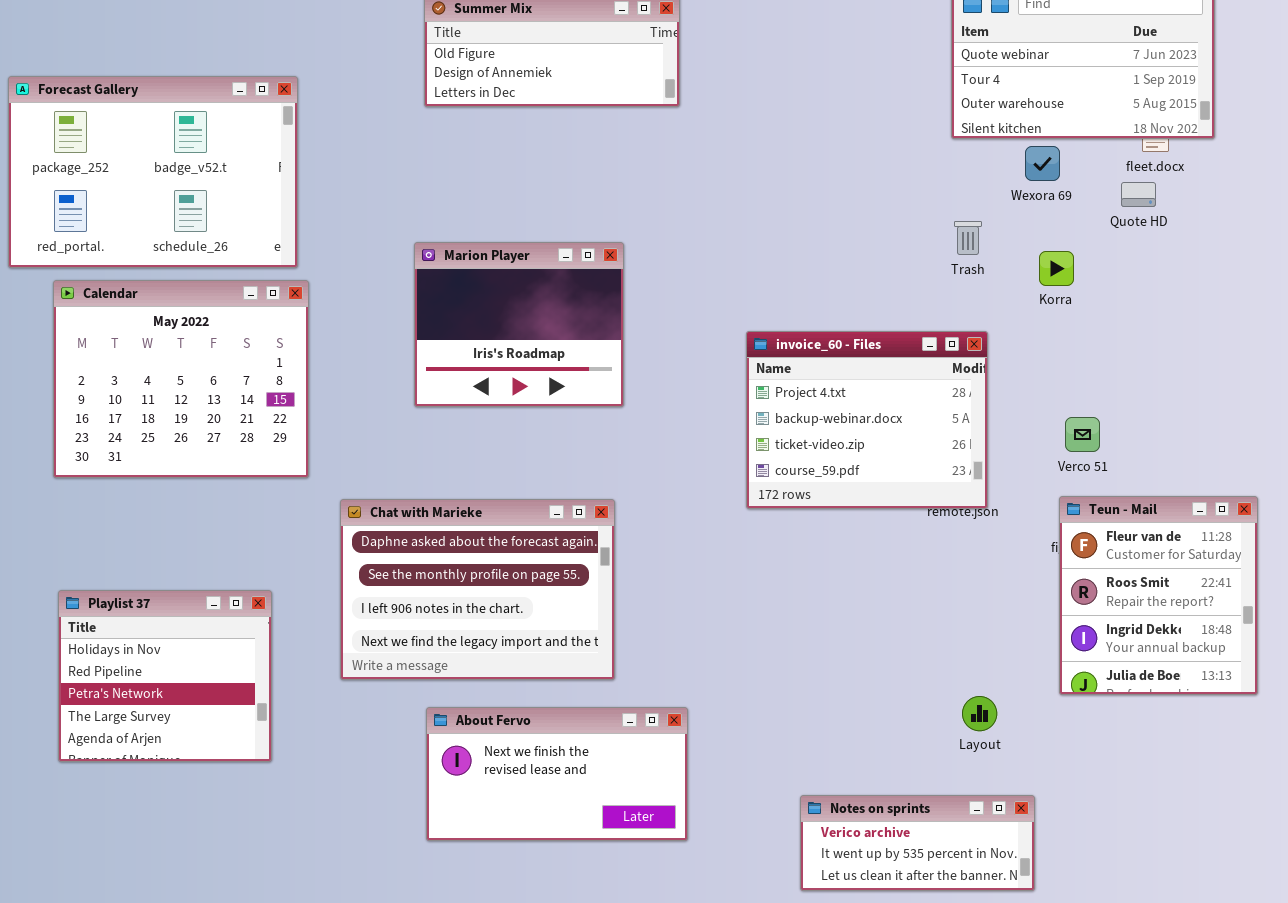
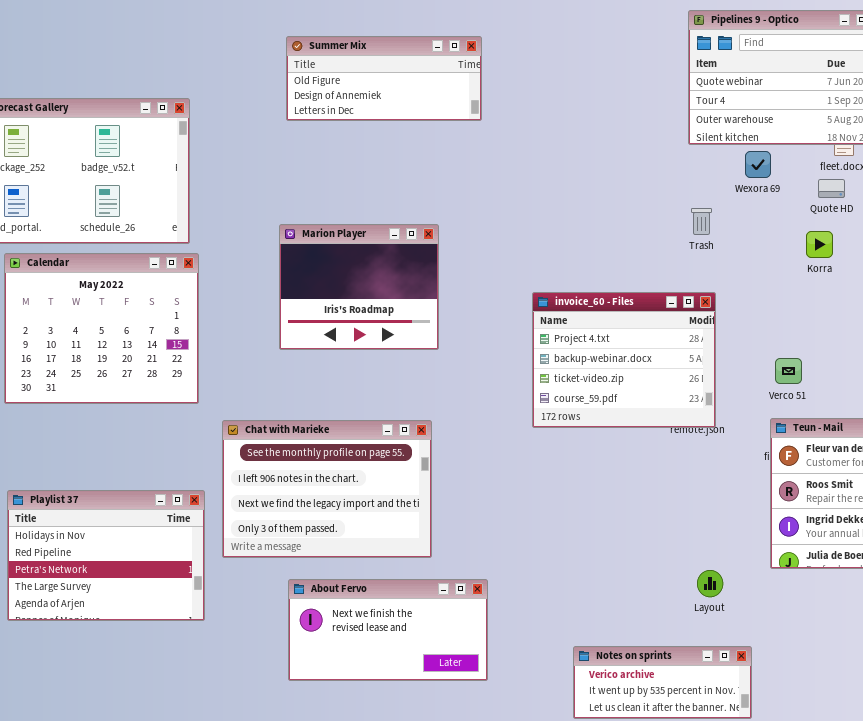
Korra: [1039,251,1074,286] -> [806,231,833,258], moved
Chat with Marieke: [340,499,615,680] -> [222,420,432,558], scrolled down 1 row
Playlist 37: [58,590,272,762] -> [7,490,205,621], resized

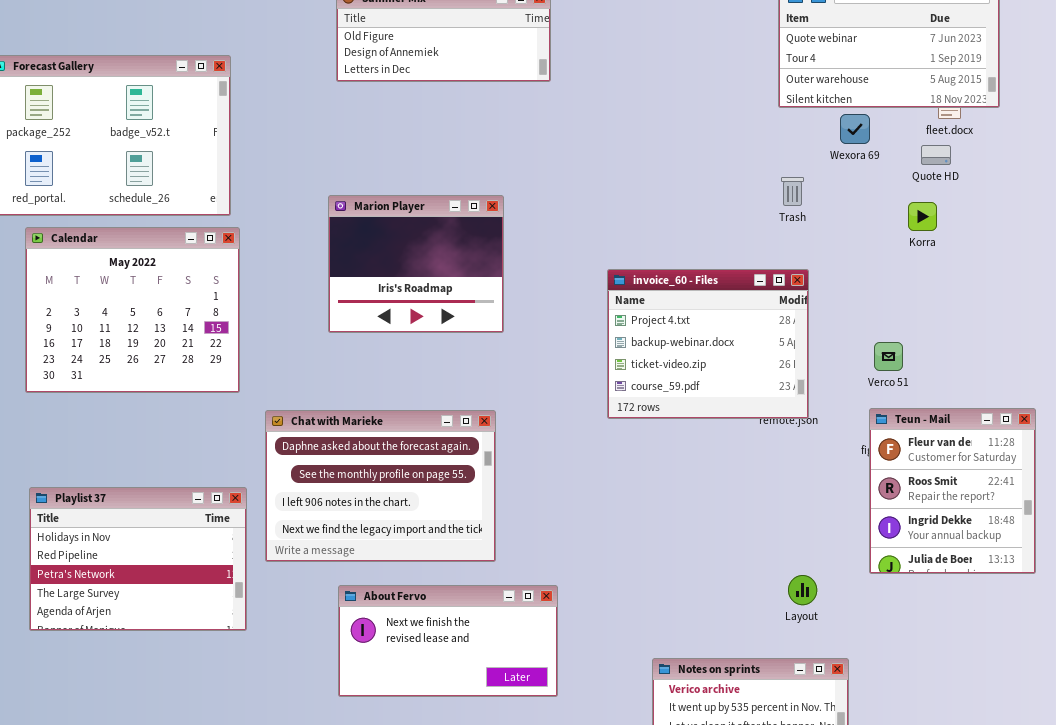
Chat with Marieke: [222,420,432,558] -> [265,410,496,562], scrolled up 1 row

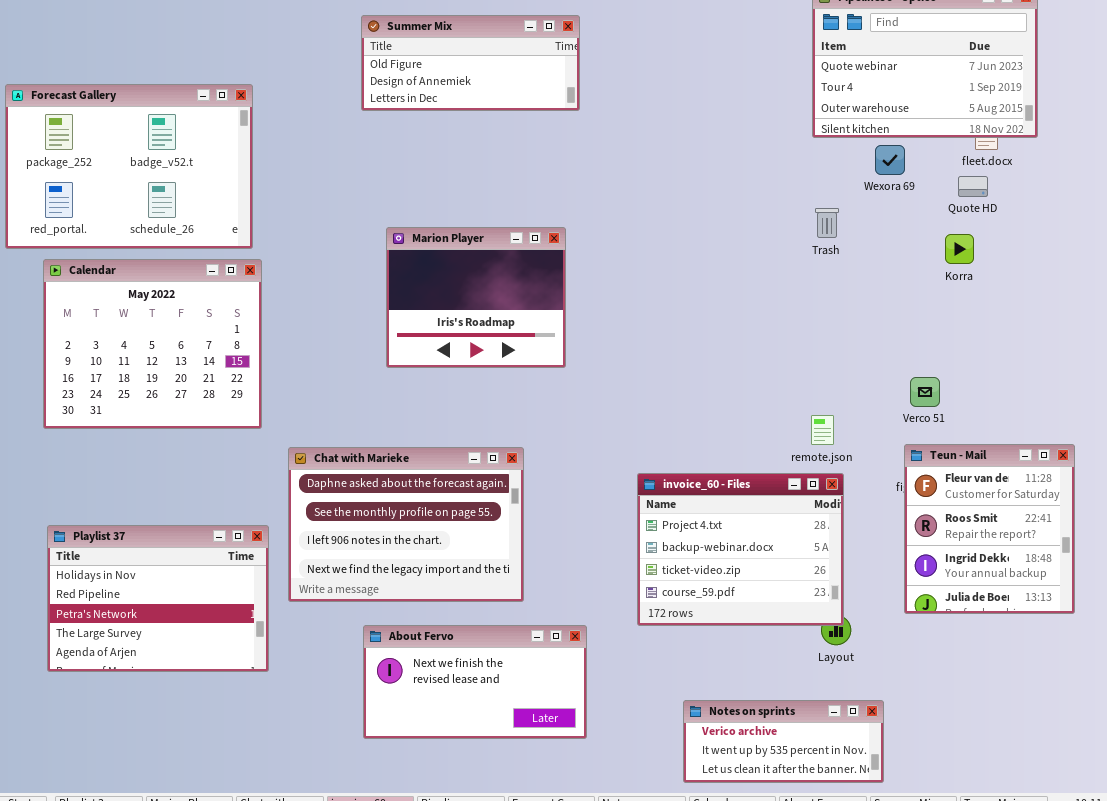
Marion Player: [328,195,504,333] -> [386,227,566,368], moved
invoice_60 - Files: [607,269,809,419] -> [637,473,844,626], moved

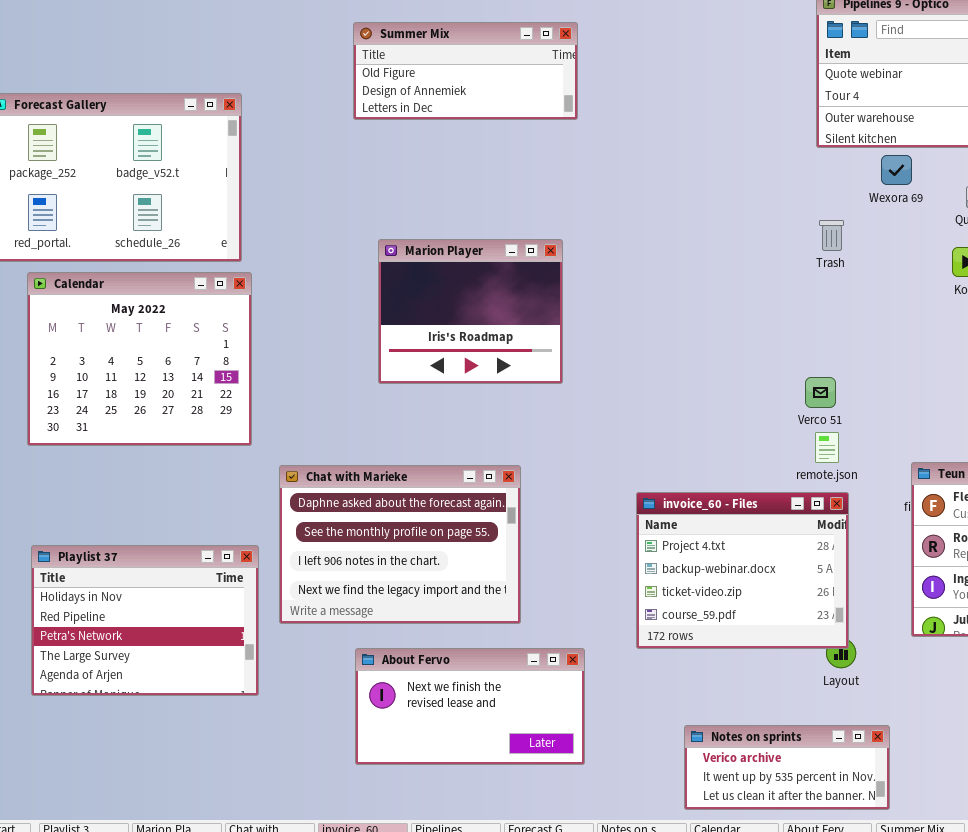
Verco 51: [910,377,940,407] -> [805,377,836,408], moved

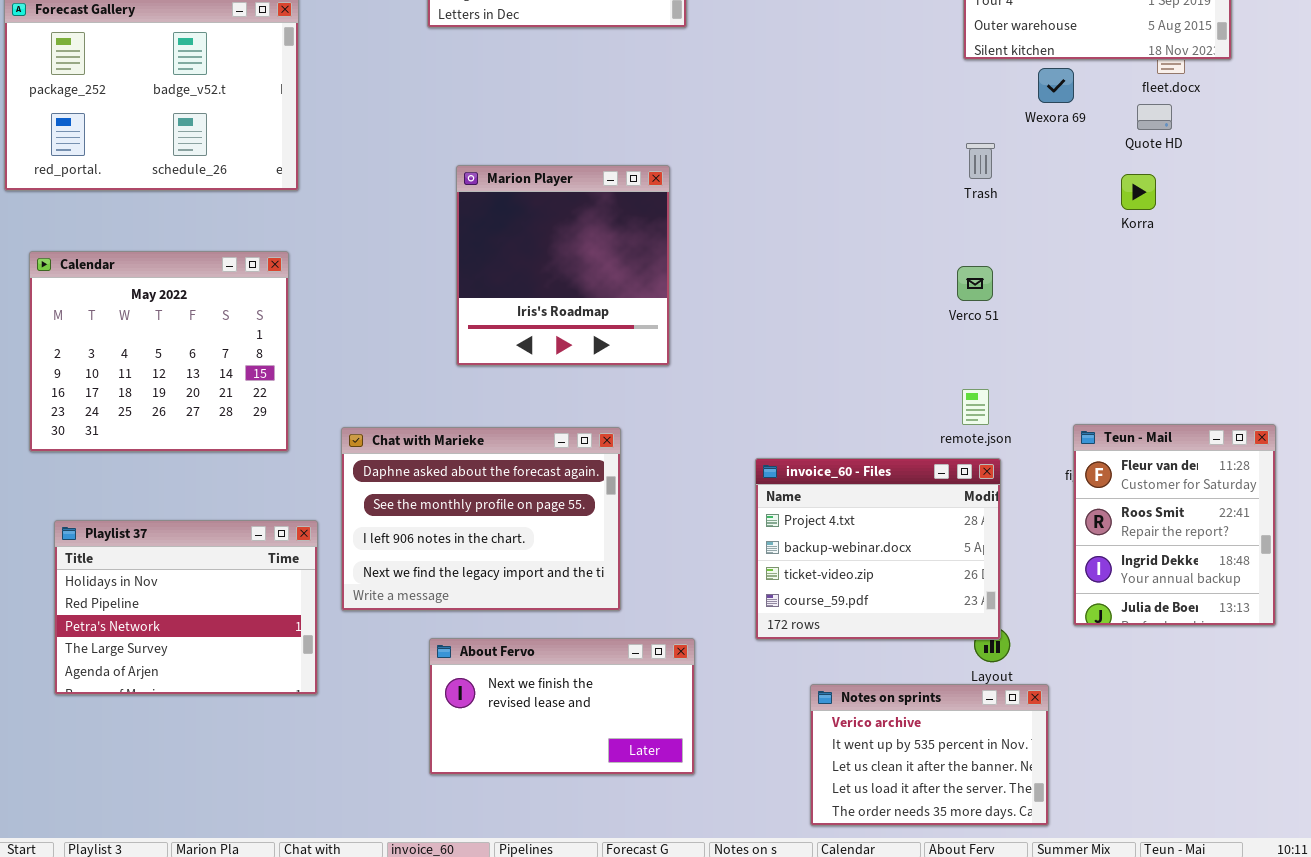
Marion Player: [378,239,563,384] -> [456,165,670,366], resized
Calendar: [27,272,252,446] -> [29,251,289,452], moved
Verco 51: [805,377,836,408] -> [957,266,993,301], moved
Notes on sprints: [684,725,890,810] -> [810,684,1049,826], resized

